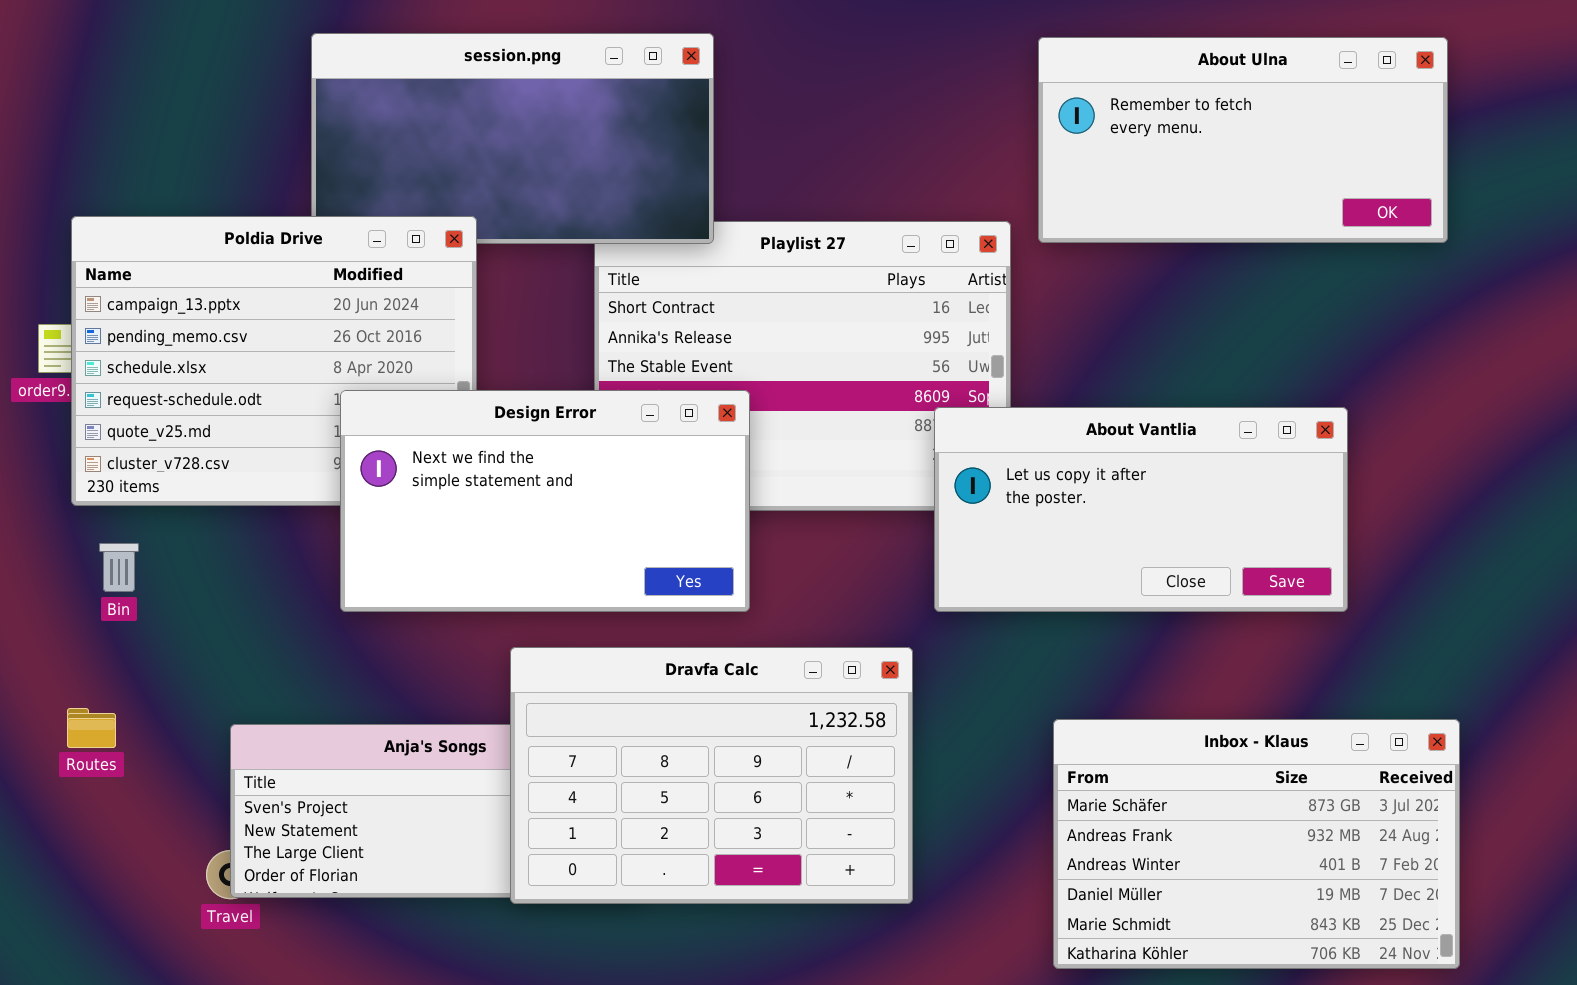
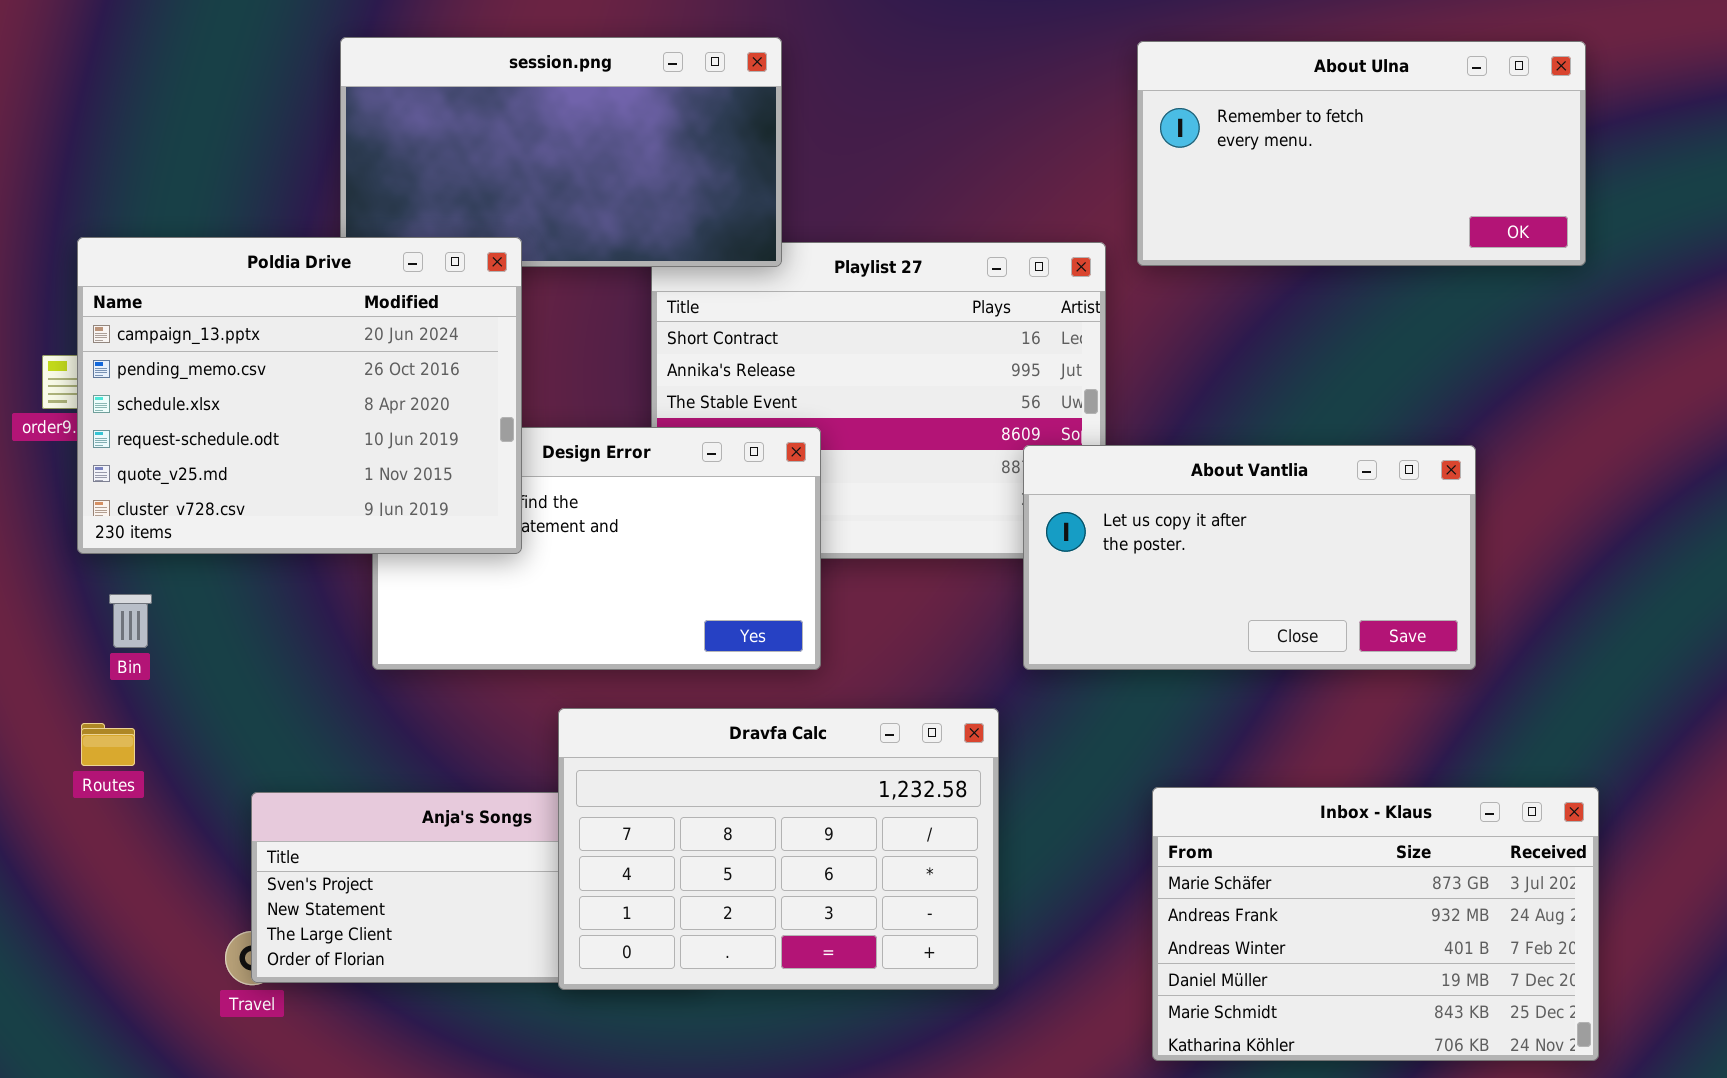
Poldia Drive: [71,216,477,506] -> [77,237,522,554], raised
Routes: [67,708,116,748] -> [81,723,135,766], moved

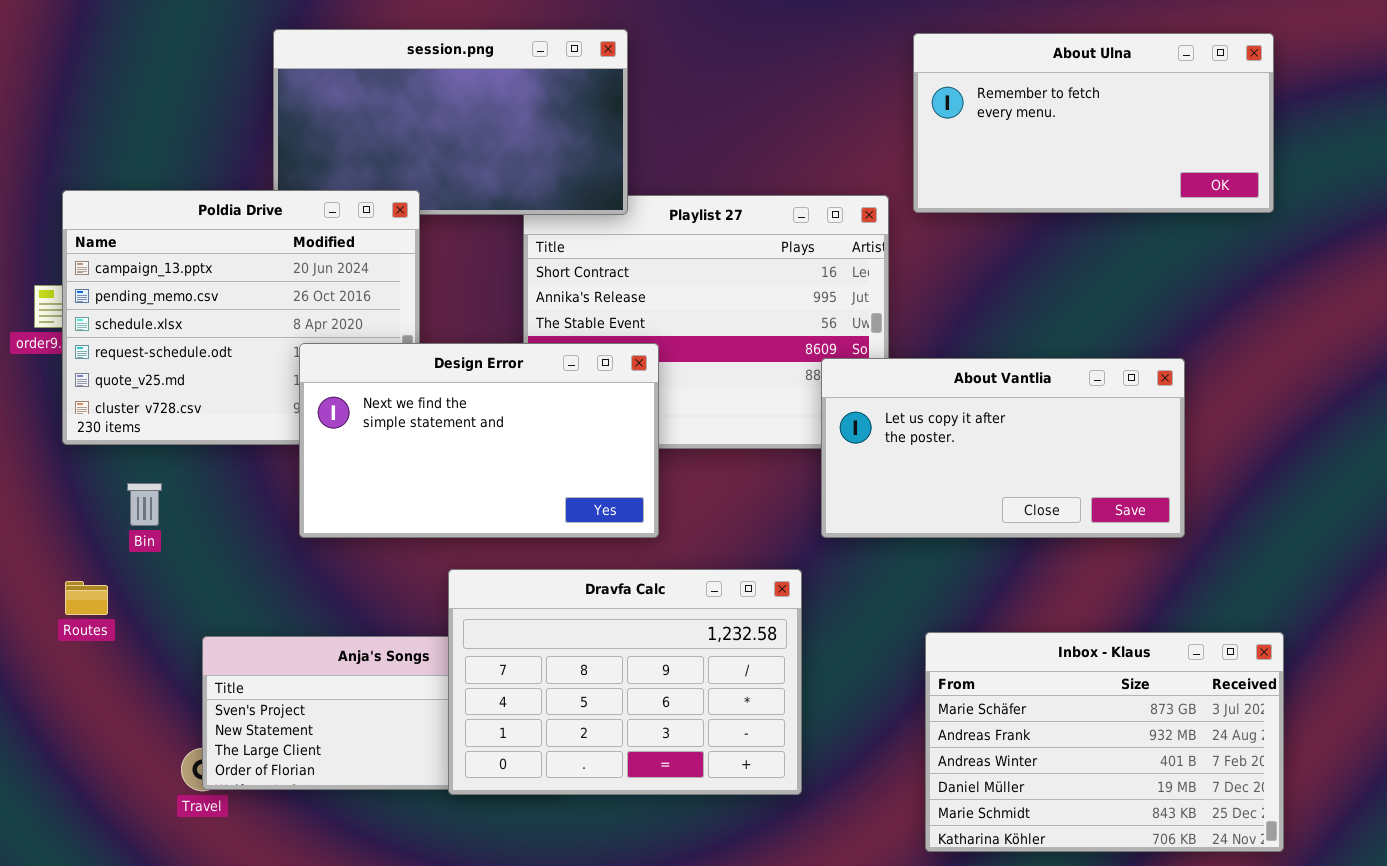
Design Error: [372,427,821,670] -> [299,343,659,538], raised
Bin: [109,594,152,648] -> [127,483,162,526], moved

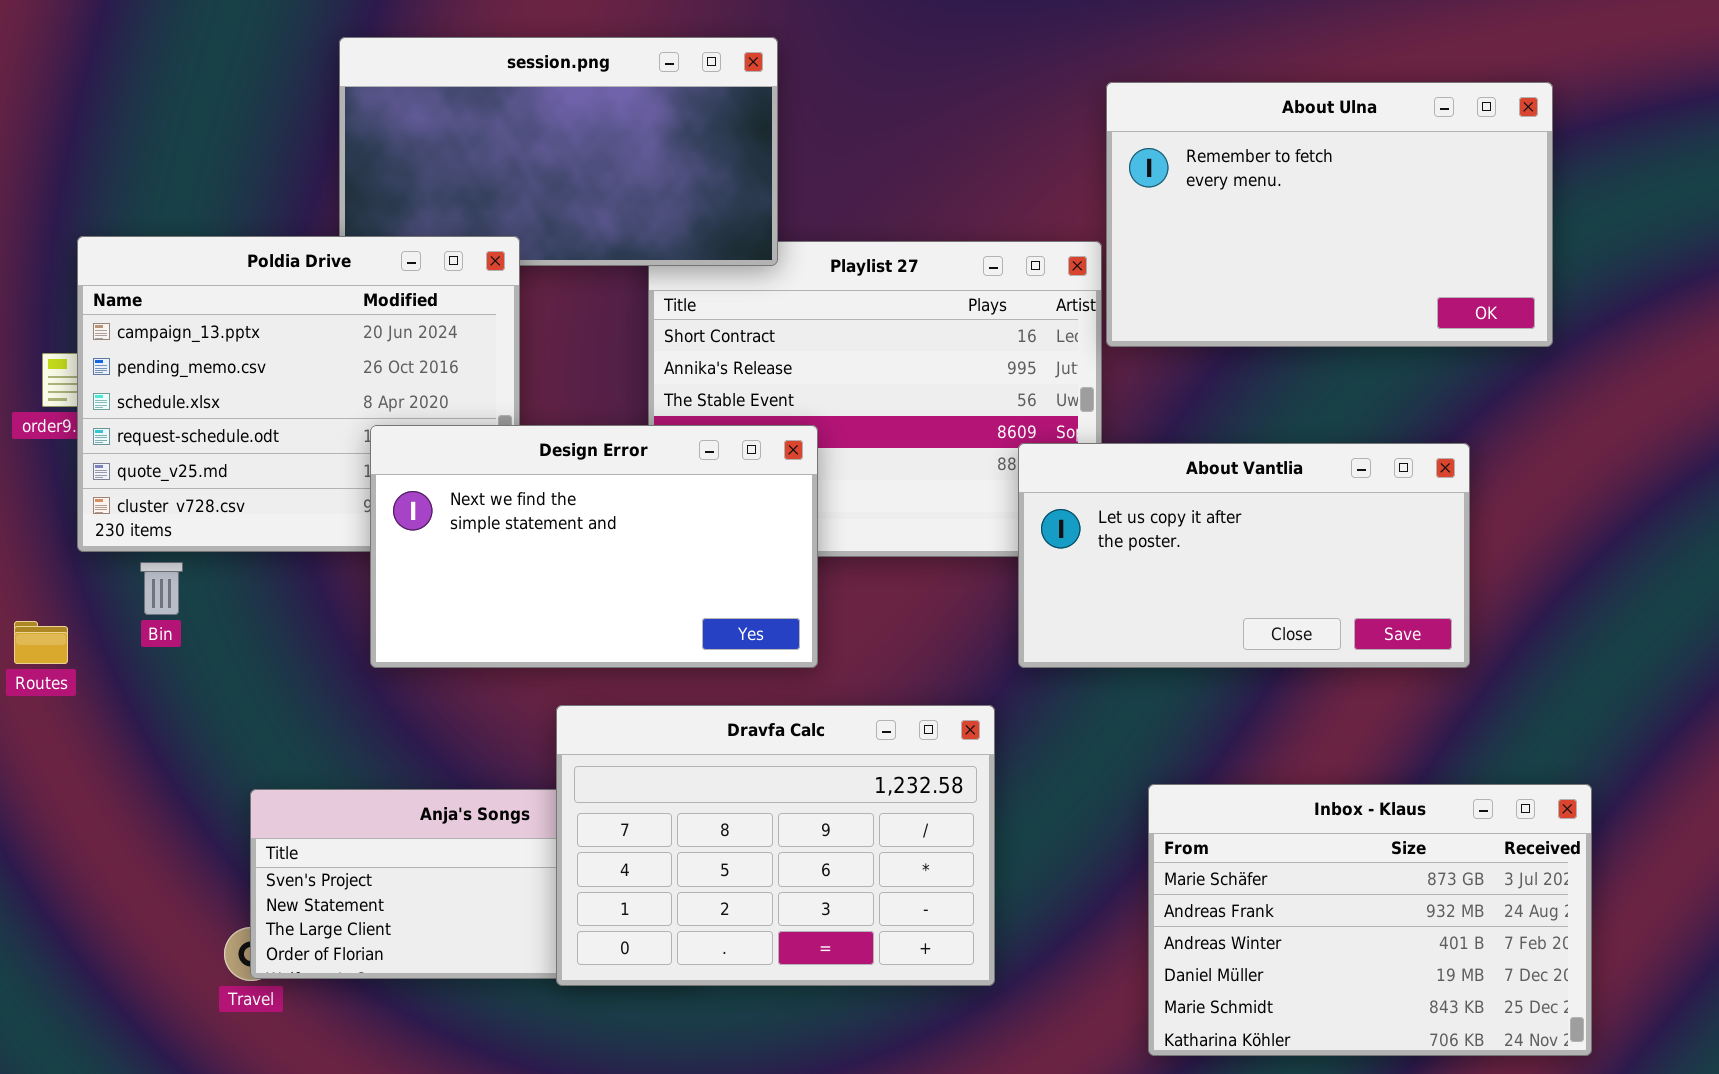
About Ulna: [913,33,1274,213] -> [1106,82,1553,347], moved, resized
Bin: [127,483,162,526] -> [140,562,183,615], moved
Routes: [65,581,108,615] -> [14,621,68,664], moved

